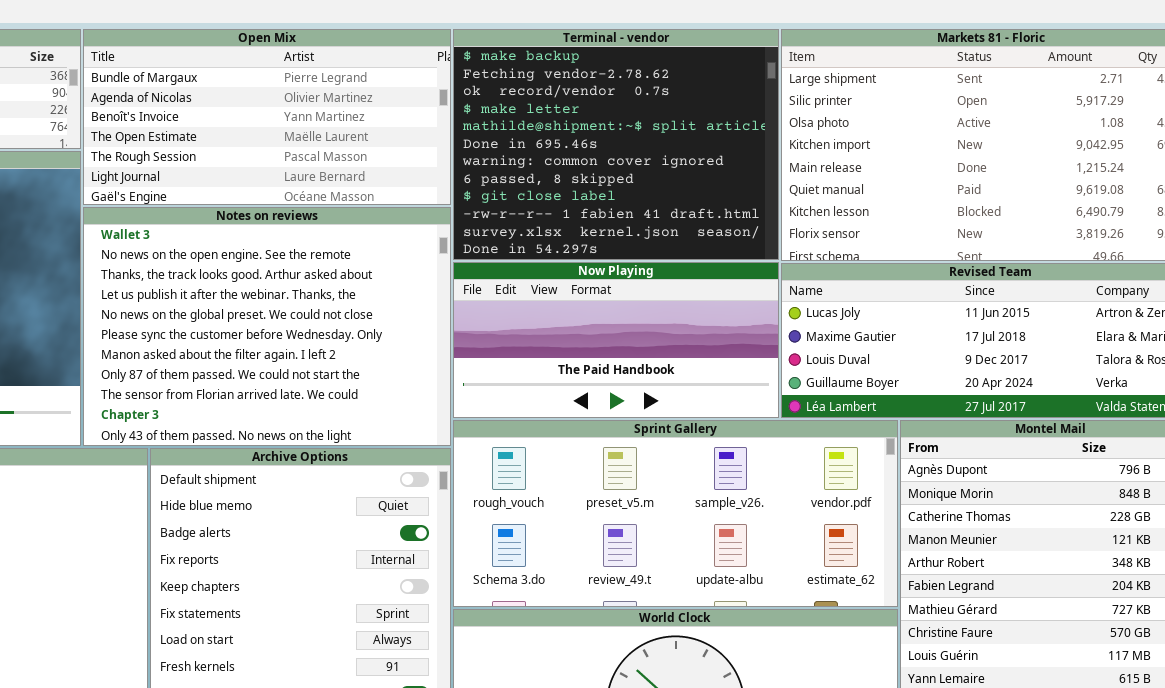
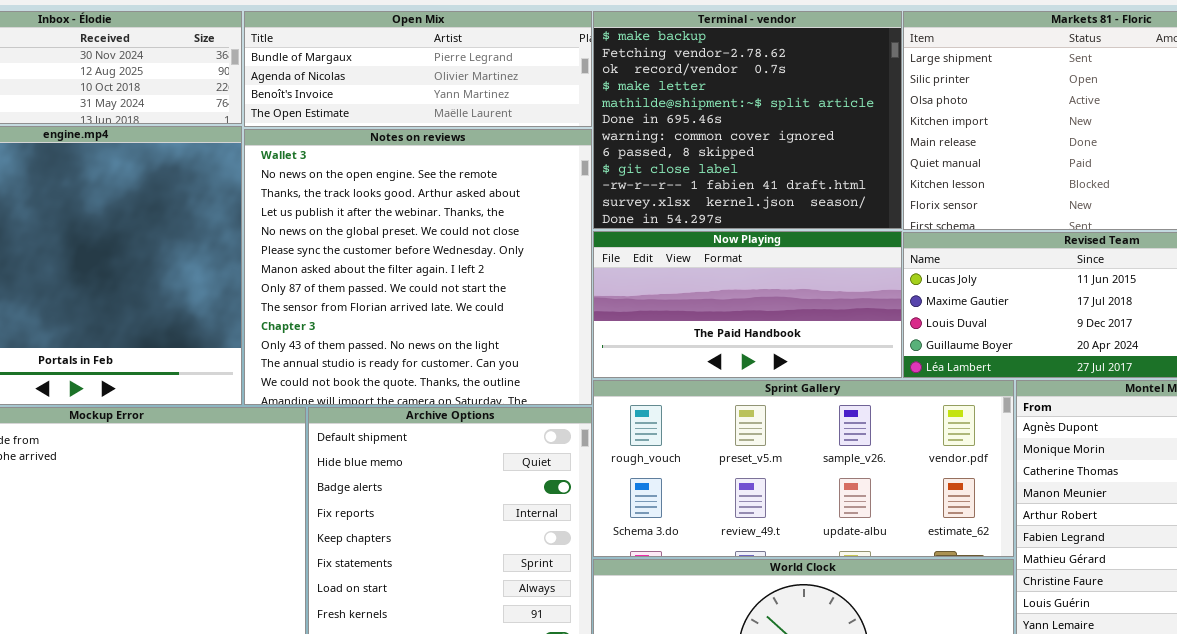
Open Mix: [83,29,451,205] -> [244,11,592,127], resized
Notes on reviews: [83,207,451,446] -> [244,129,592,405], resized

